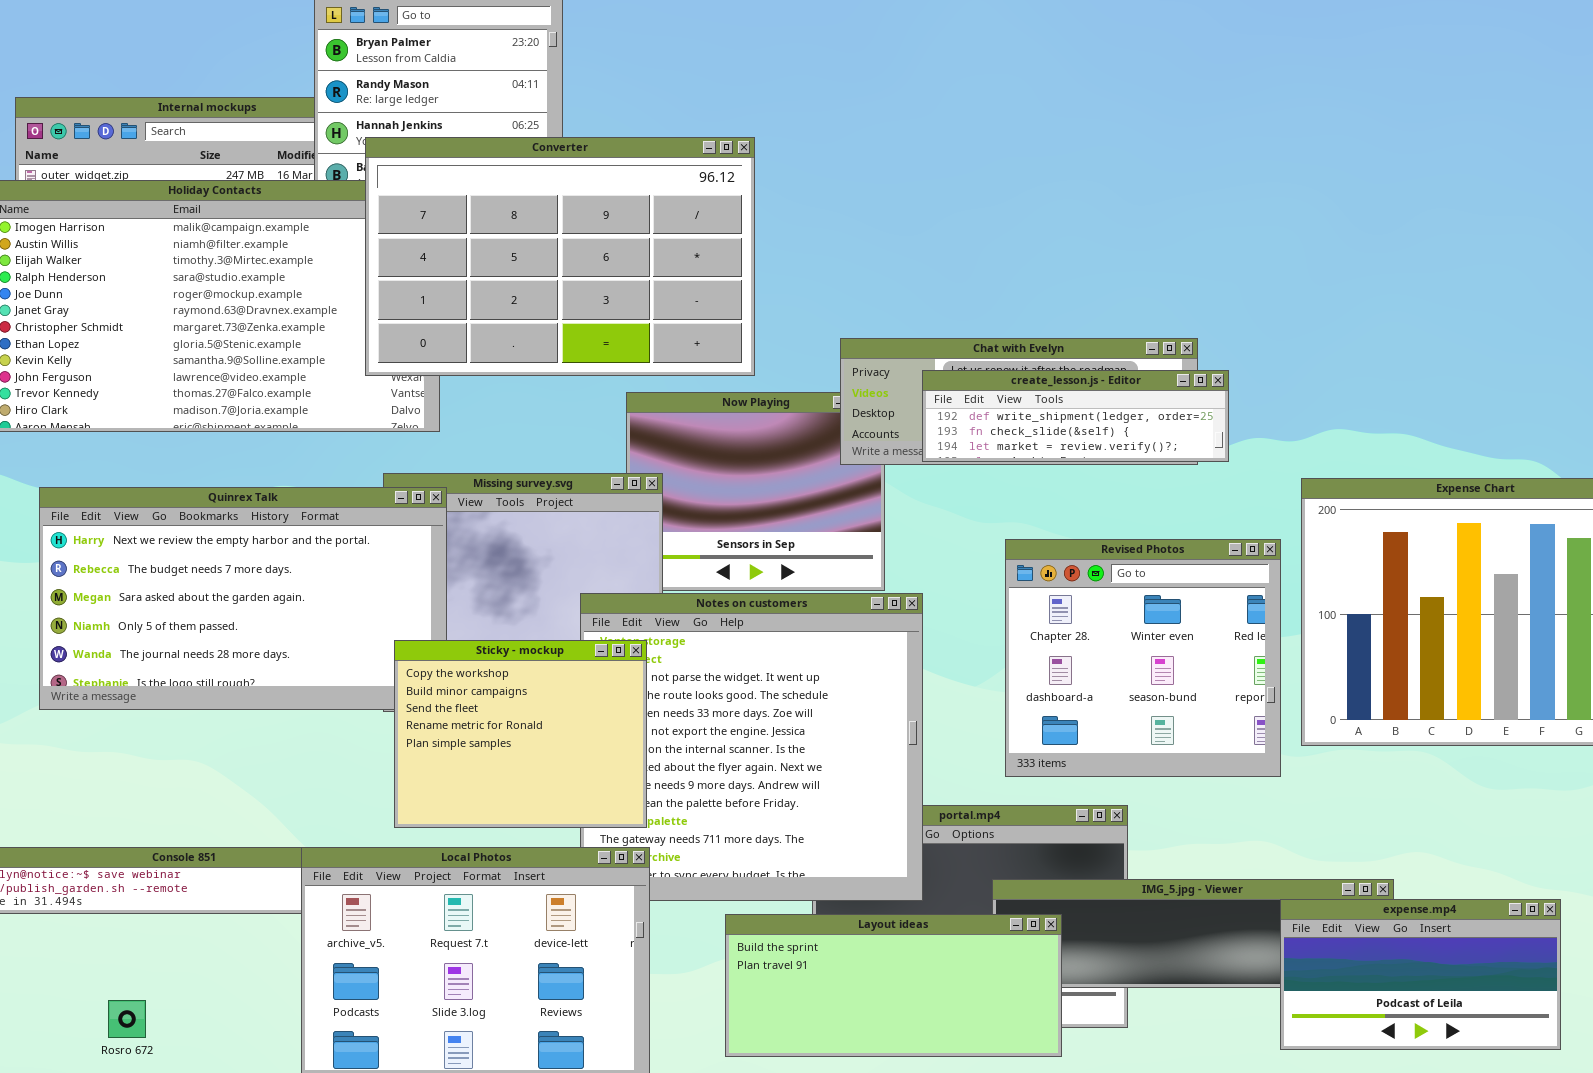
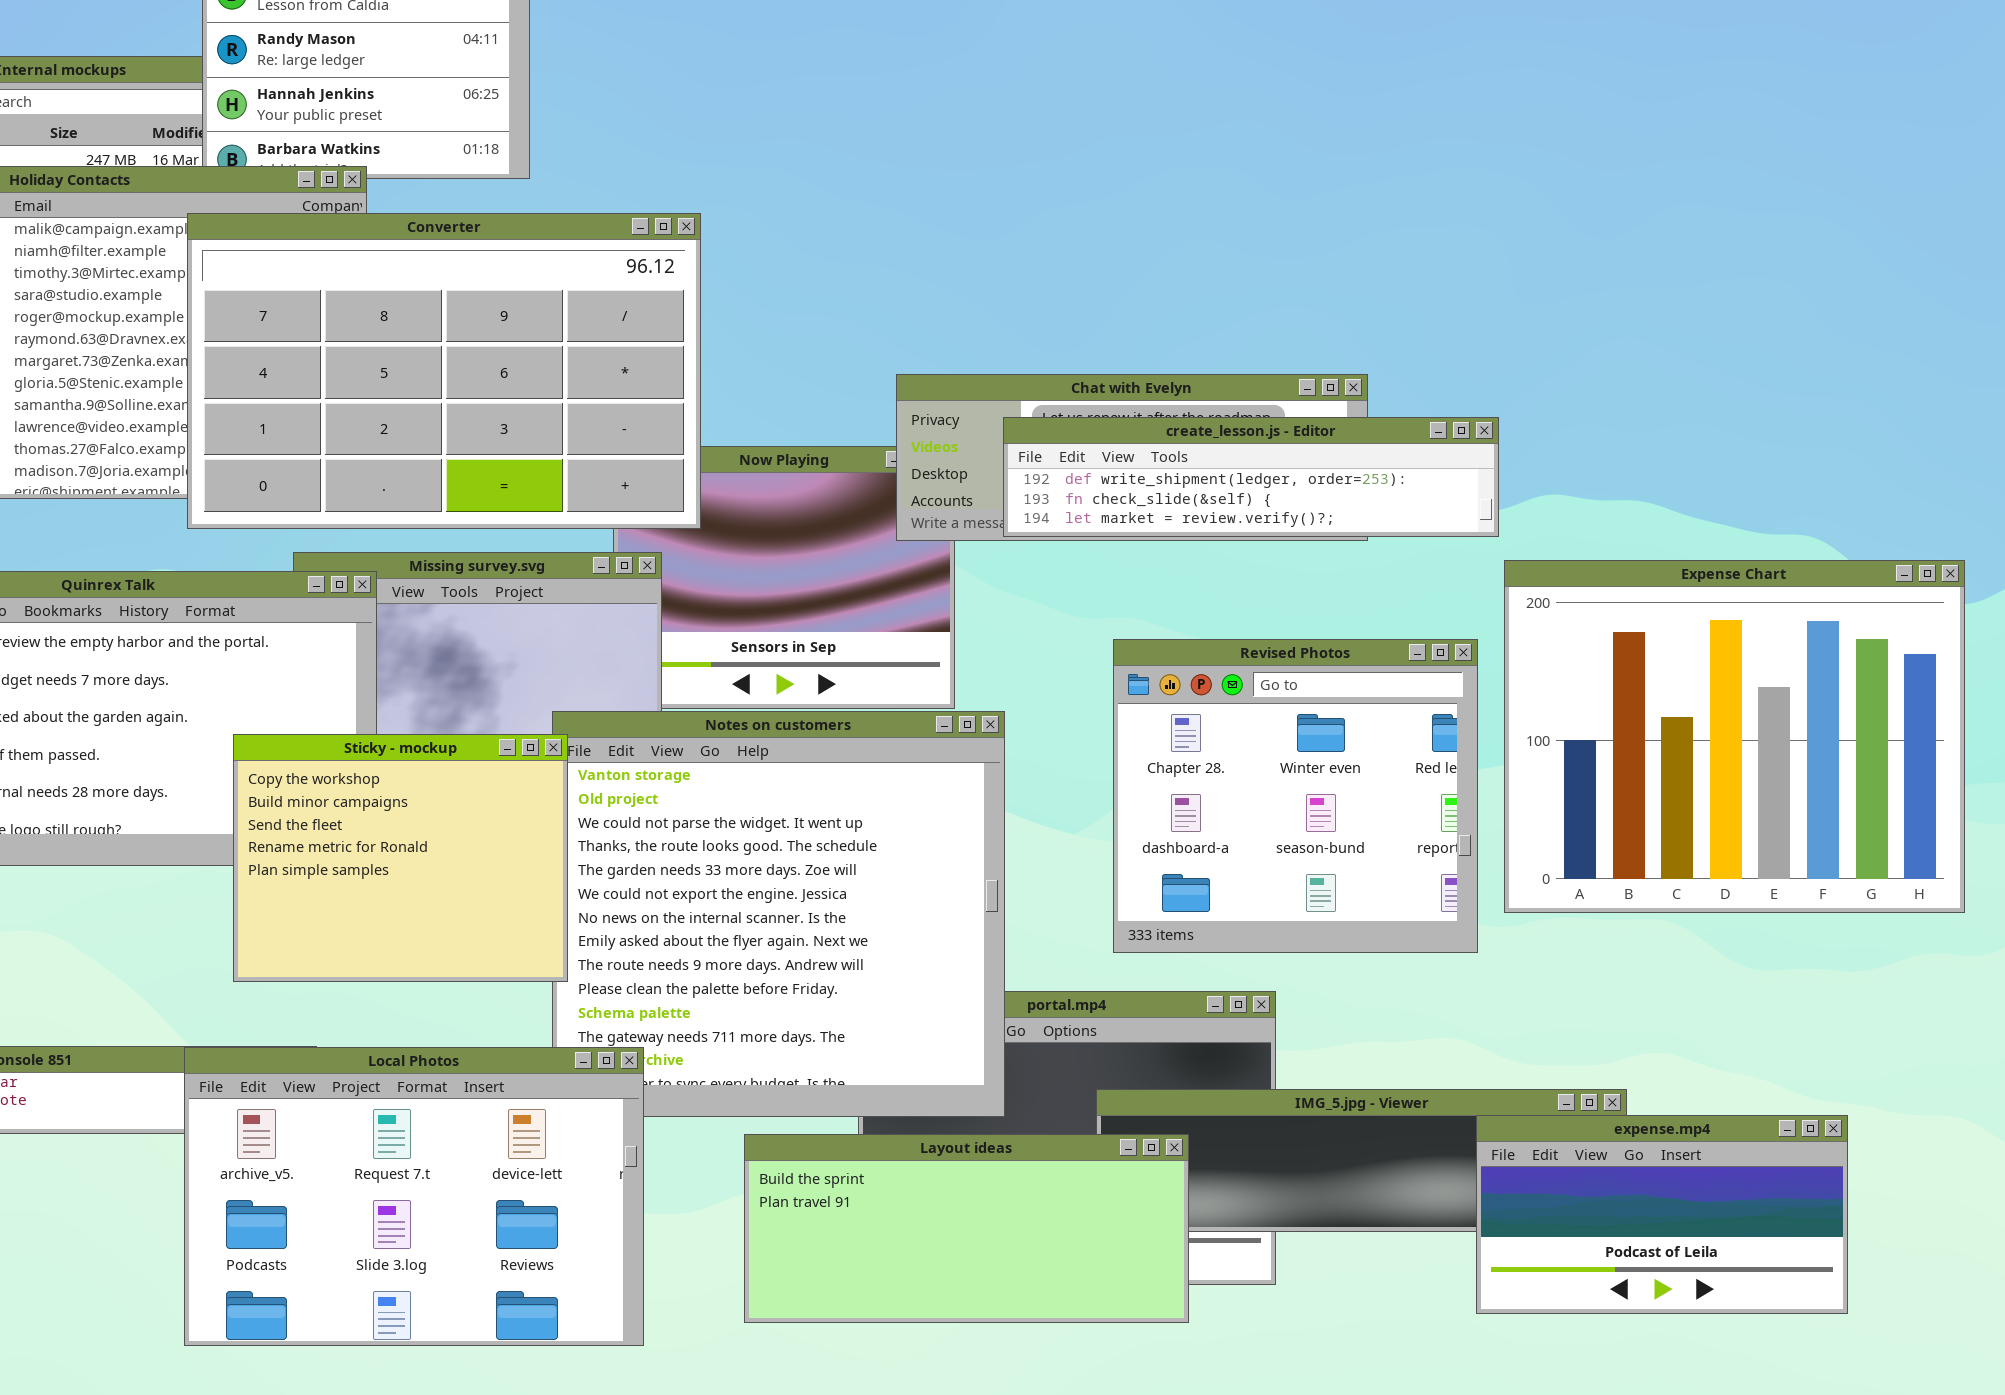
Converter: [365,137,755,376] -> [187,213,701,529], moved
create_lesson.js - Editor: [922,370,1229,462] -> [1003,417,1499,537], resized
Sticky - mockup: [394,640,647,828] -> [233,734,568,982], moved

